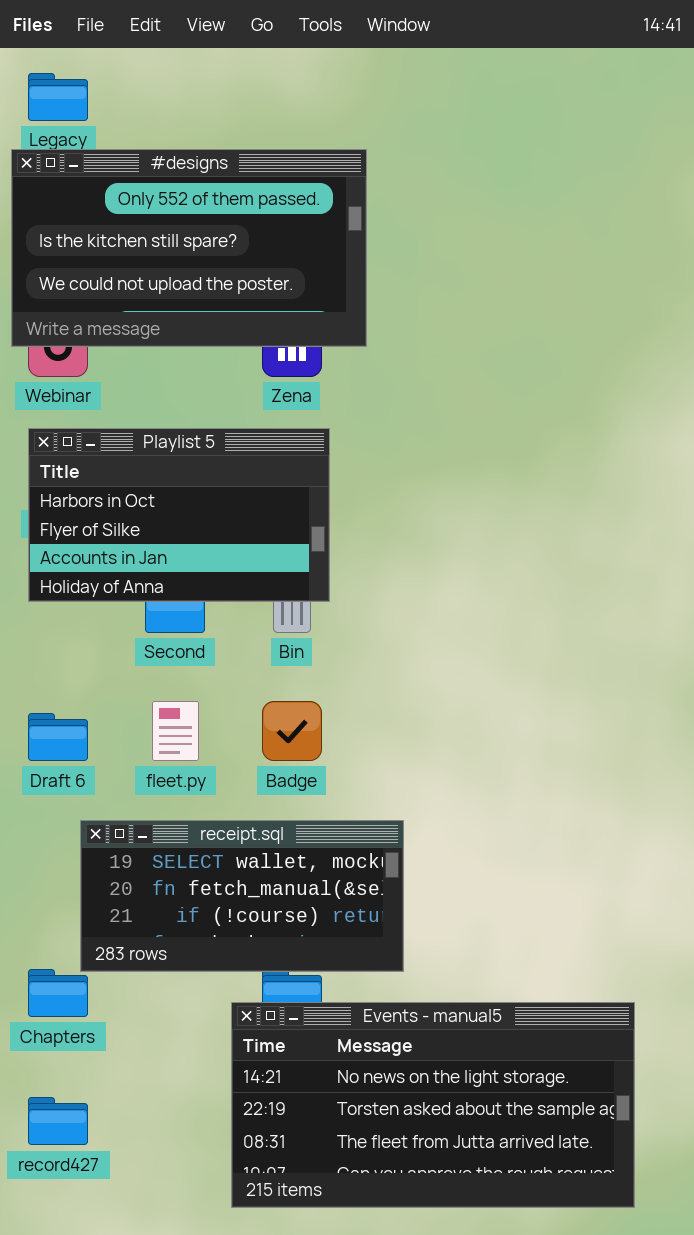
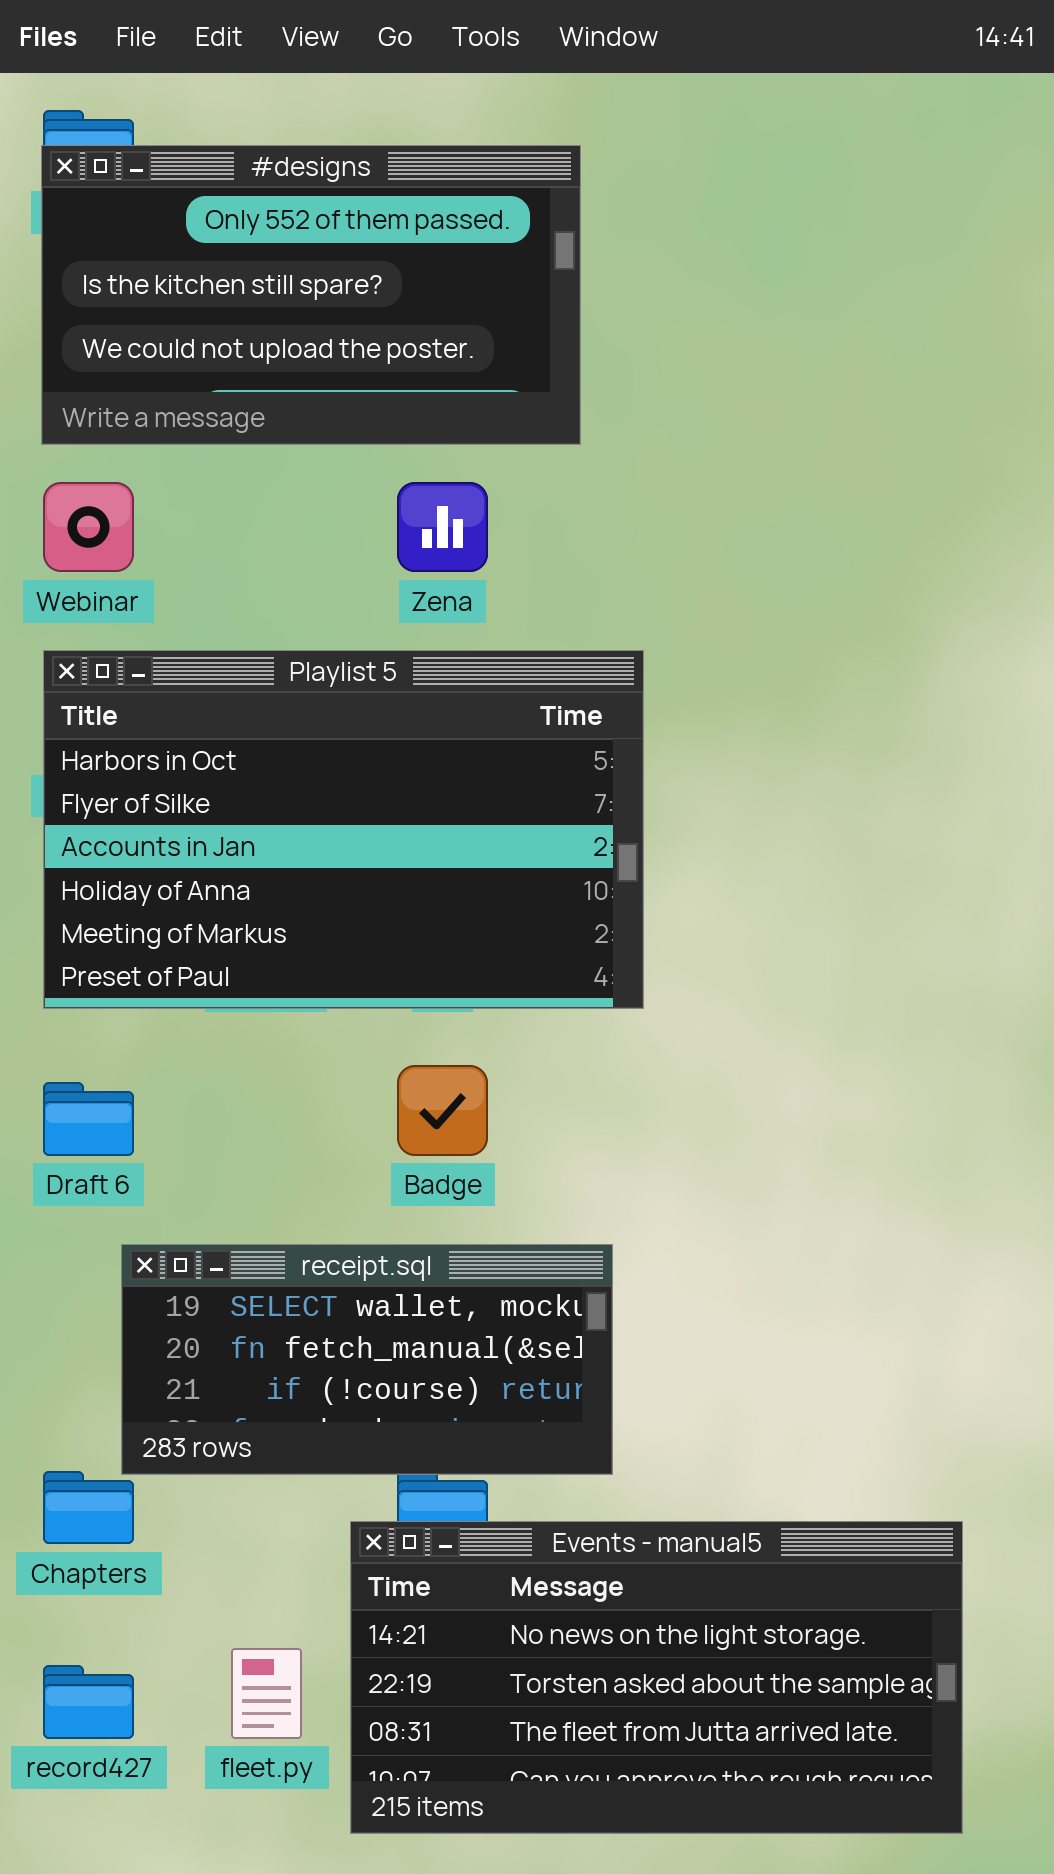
#designs: [11,149,367,347] -> [41,145,581,445], moved
Playlist 5: [28,428,330,602] -> [43,650,644,1009], resized
fleet.py: [152,701,199,761] -> [231,1648,302,1739], moved

